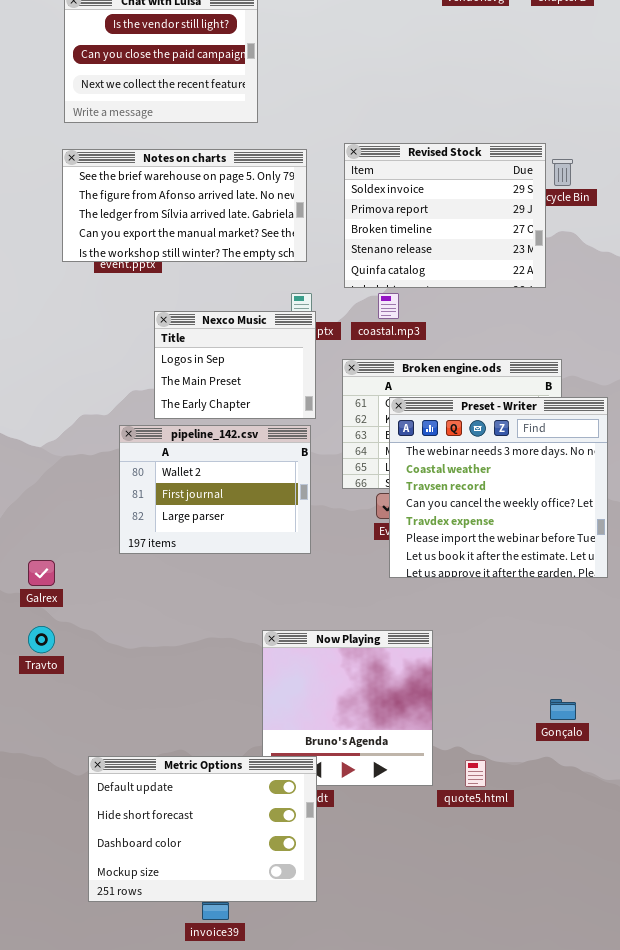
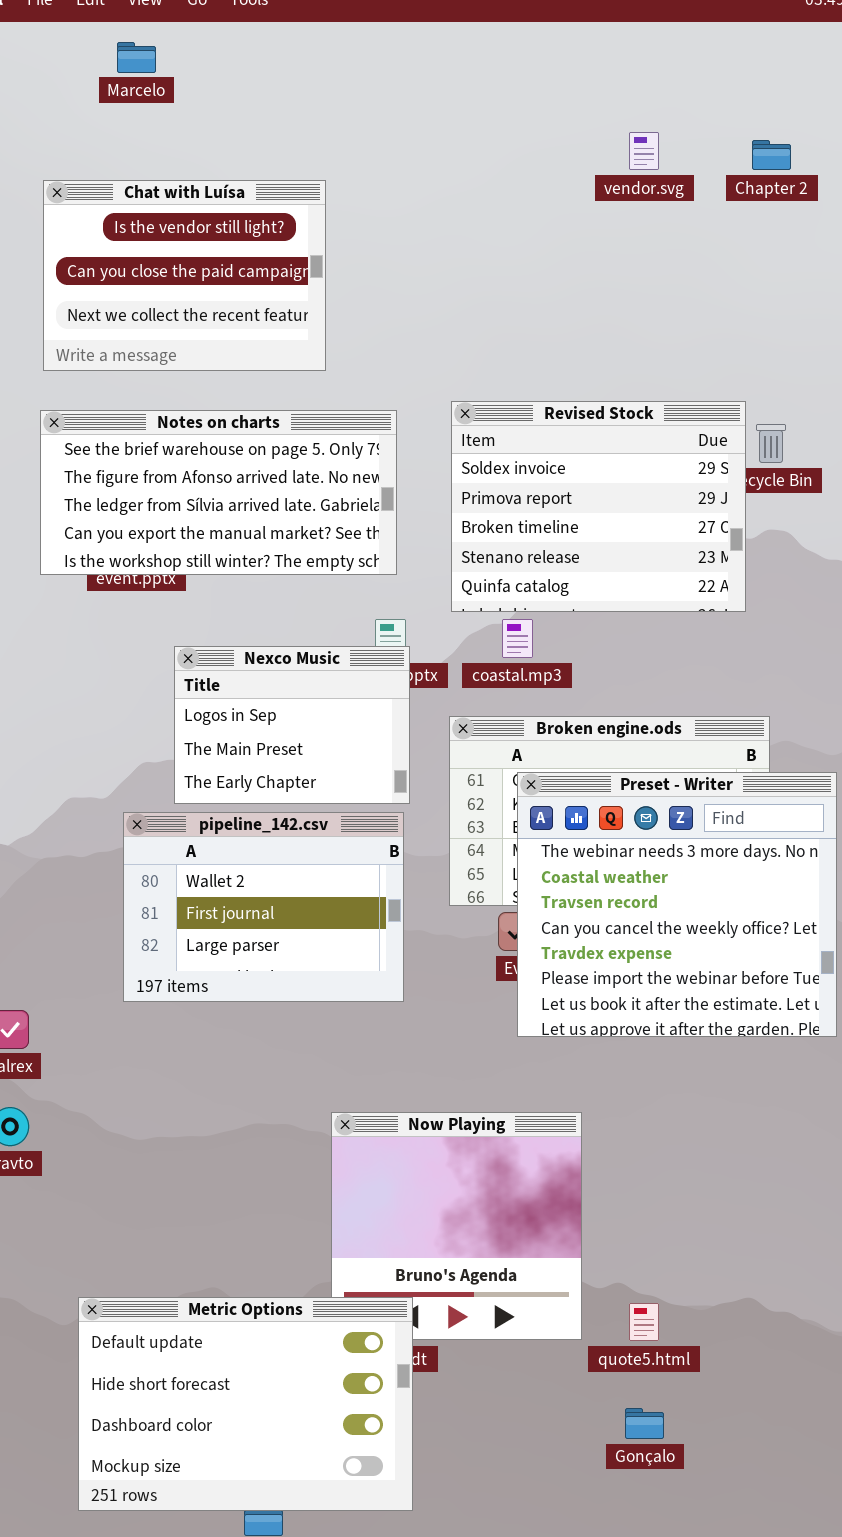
Gonçalo: [550,699,576,720] -> [625,1408,664,1439], moved

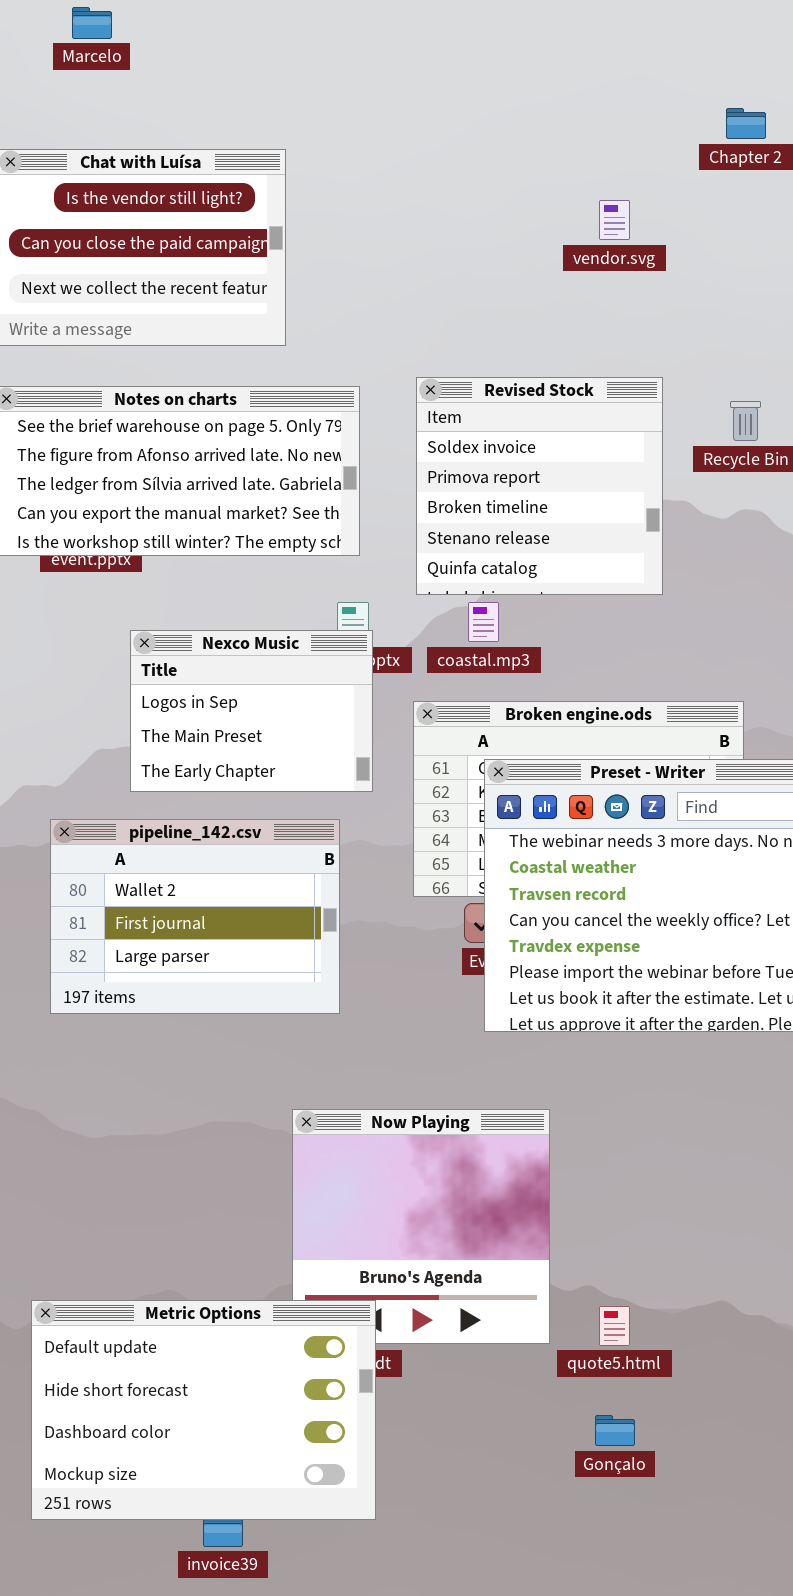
vendor.svg: [629,132,659,170] -> [599,200,630,240], moved
Revised Stock: [451,401,746,612] -> [416,377,663,595], resized
pipeline_142.csv: [123,812,404,1002] -> [50,819,340,1014], moved

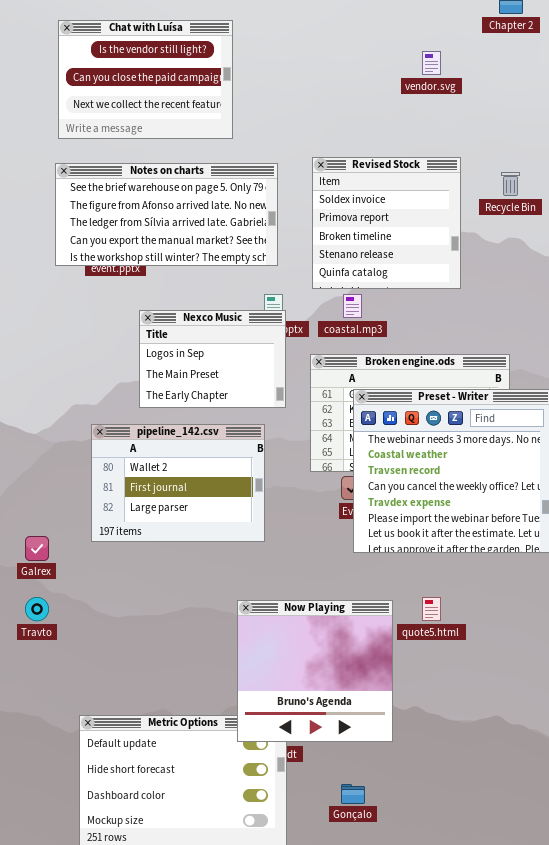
Now Playing: [292,1109,550,1344] -> [237,600,393,742], raised
quote5.html: [599,1306,630,1346] -> [422,597,441,621], moved
Gonçalo: [595,1415,635,1446] -> [341,784,365,804], moved

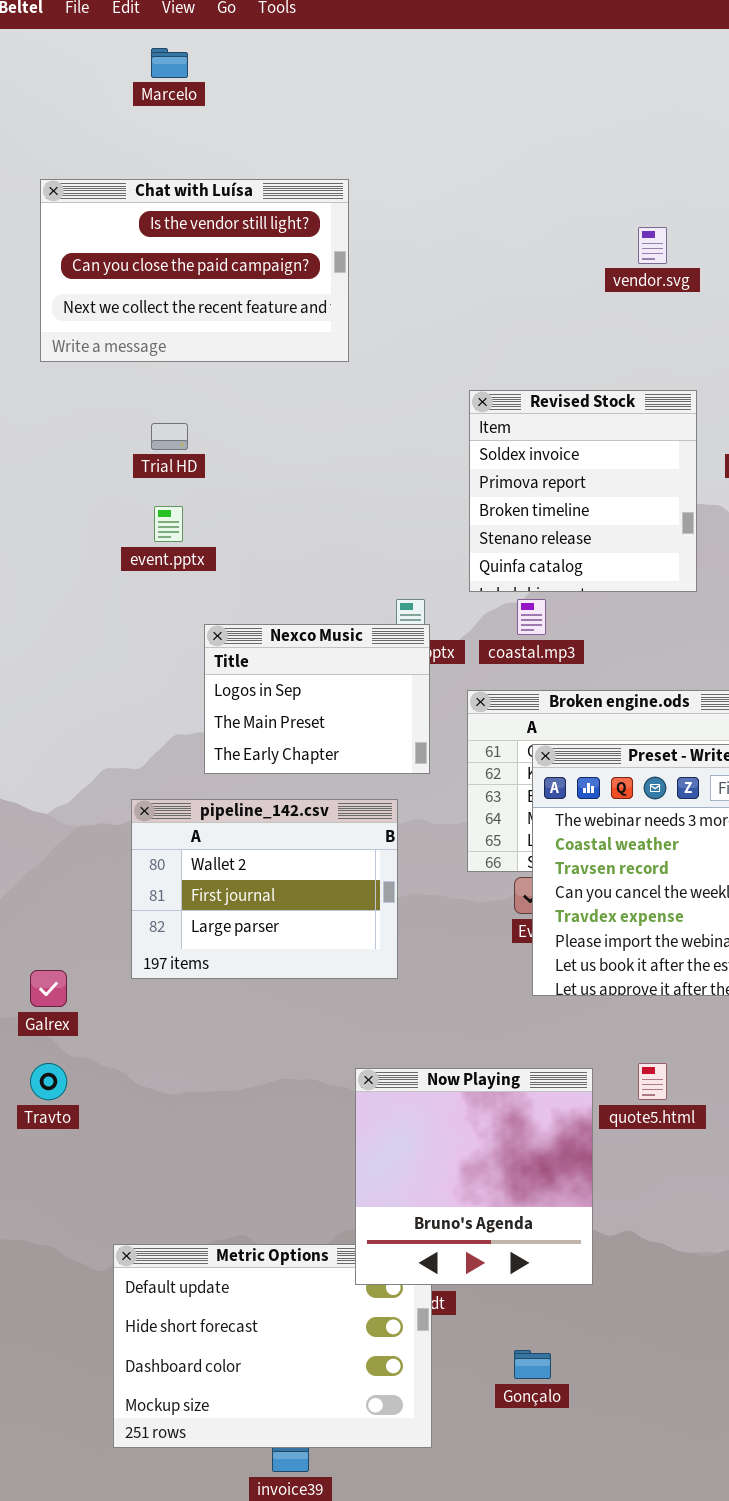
Chat with Luísa: [58,20,233,139] -> [40,179,349,362], resized
Notes on charts: [55,163,278,266] -> none, closed

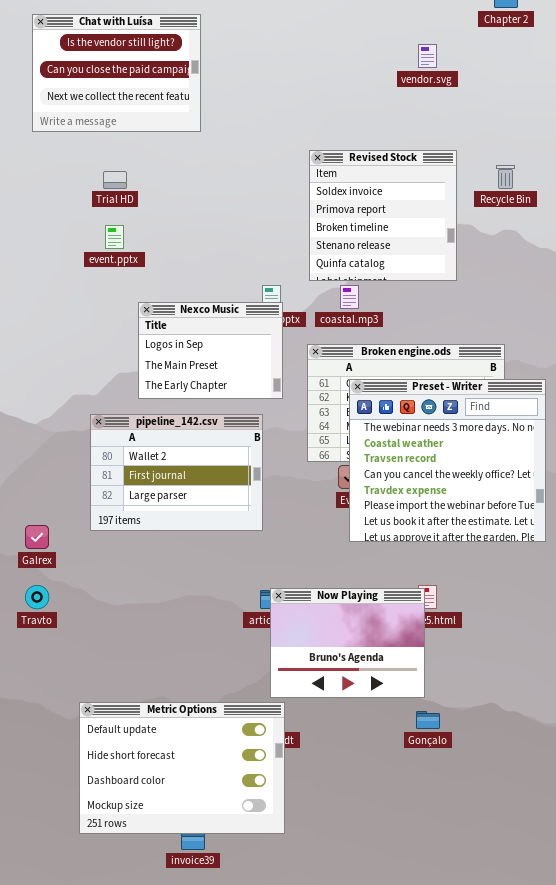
Chat with Luísa: [40,179,349,362] -> [32,14,201,132], resized
Now Playing: [355,1068,593,1285] -> [270,588,425,698], moved, resized
Gonçalo: [514,1350,551,1379] -> [416,711,440,729], moved

